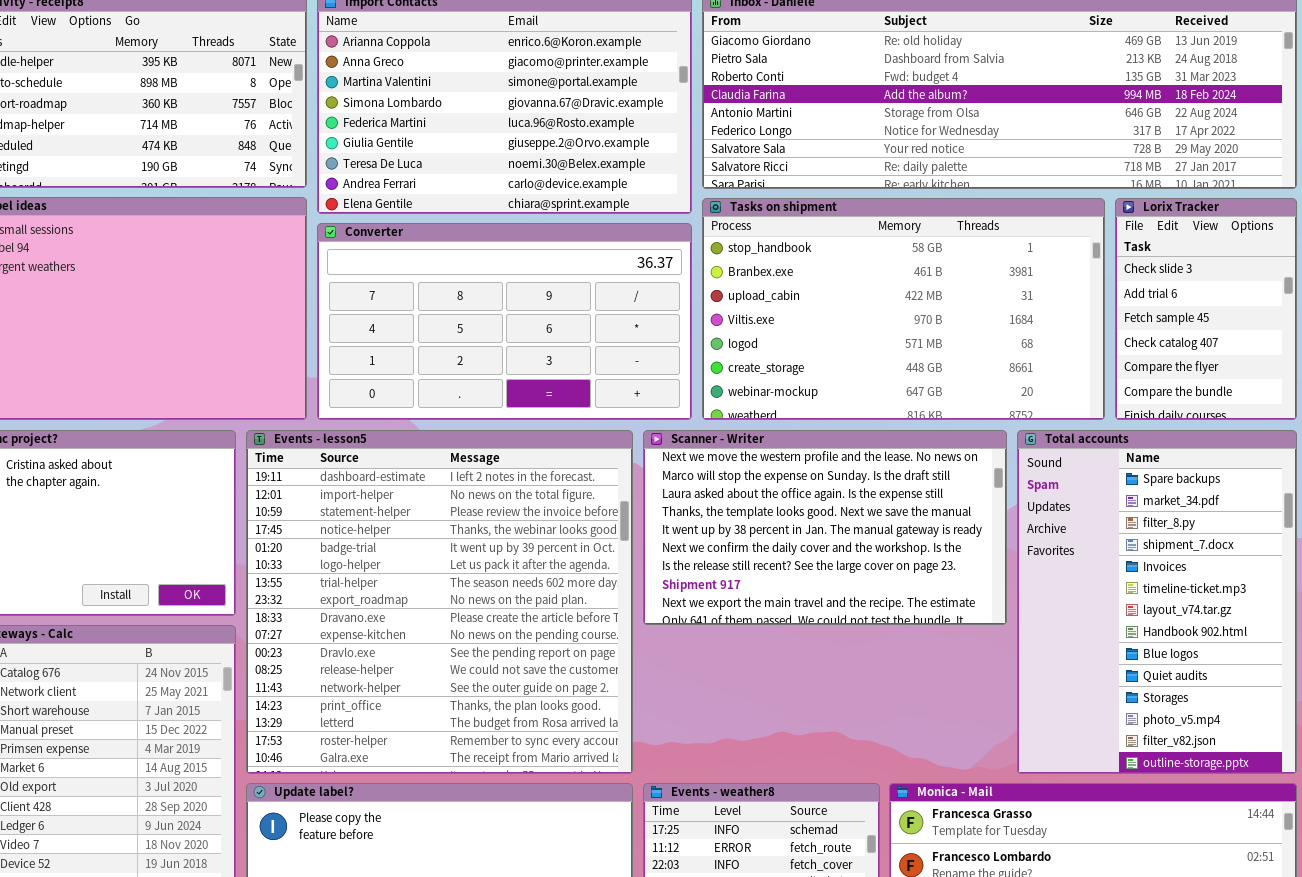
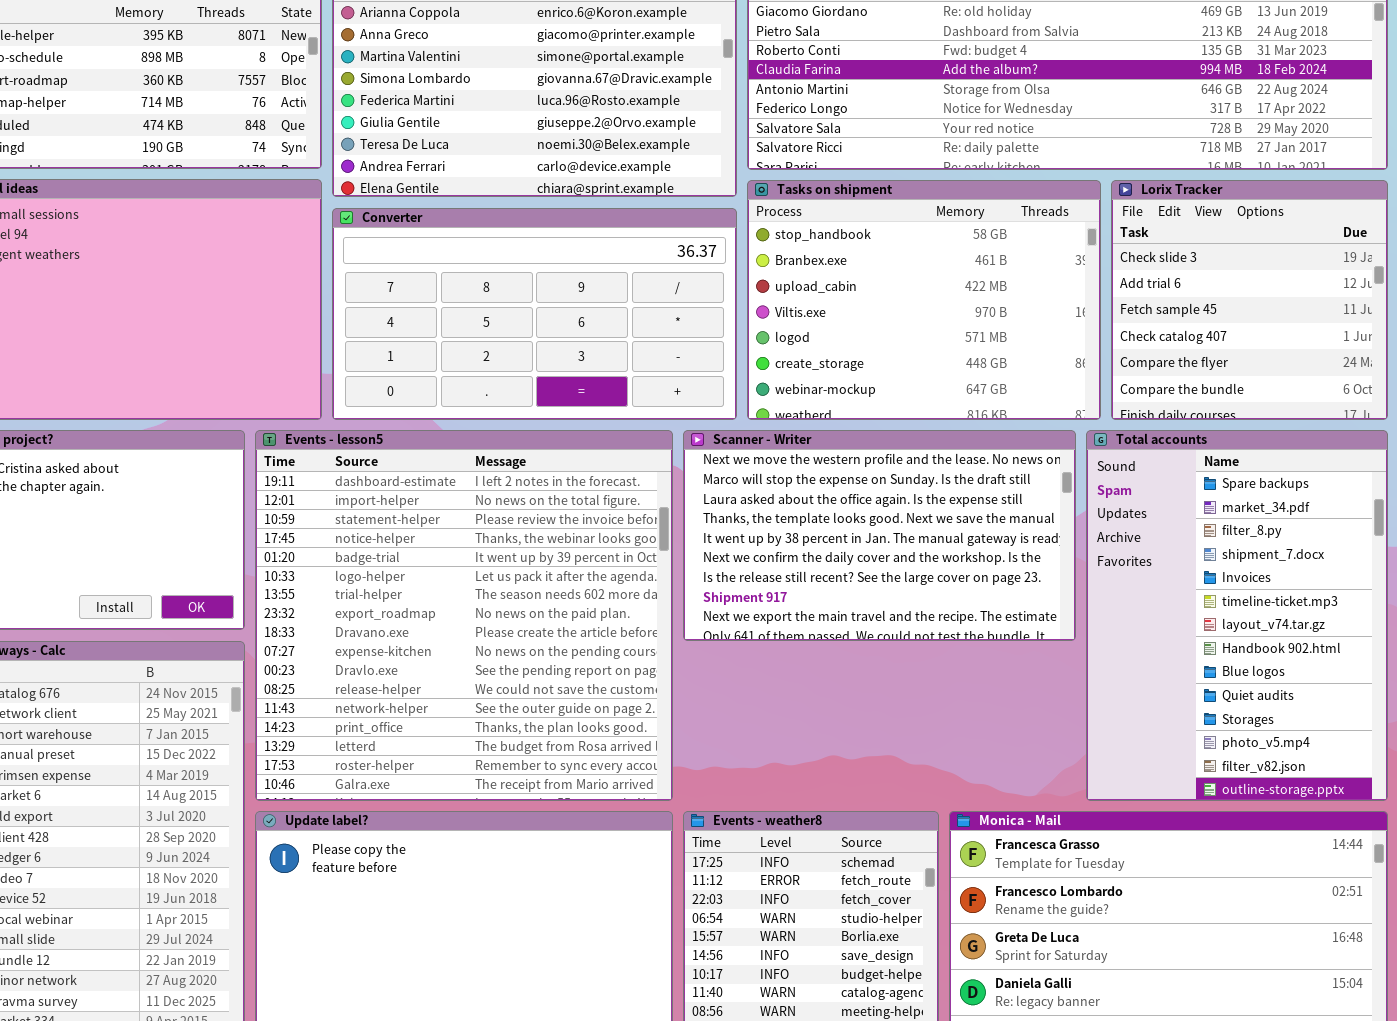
Tasks on shipment: [702,198,1105,420] -> [747,180,1101,420], resized
Lorix Tracker: [1115,198,1297,420] -> [1111,180,1388,420], resized

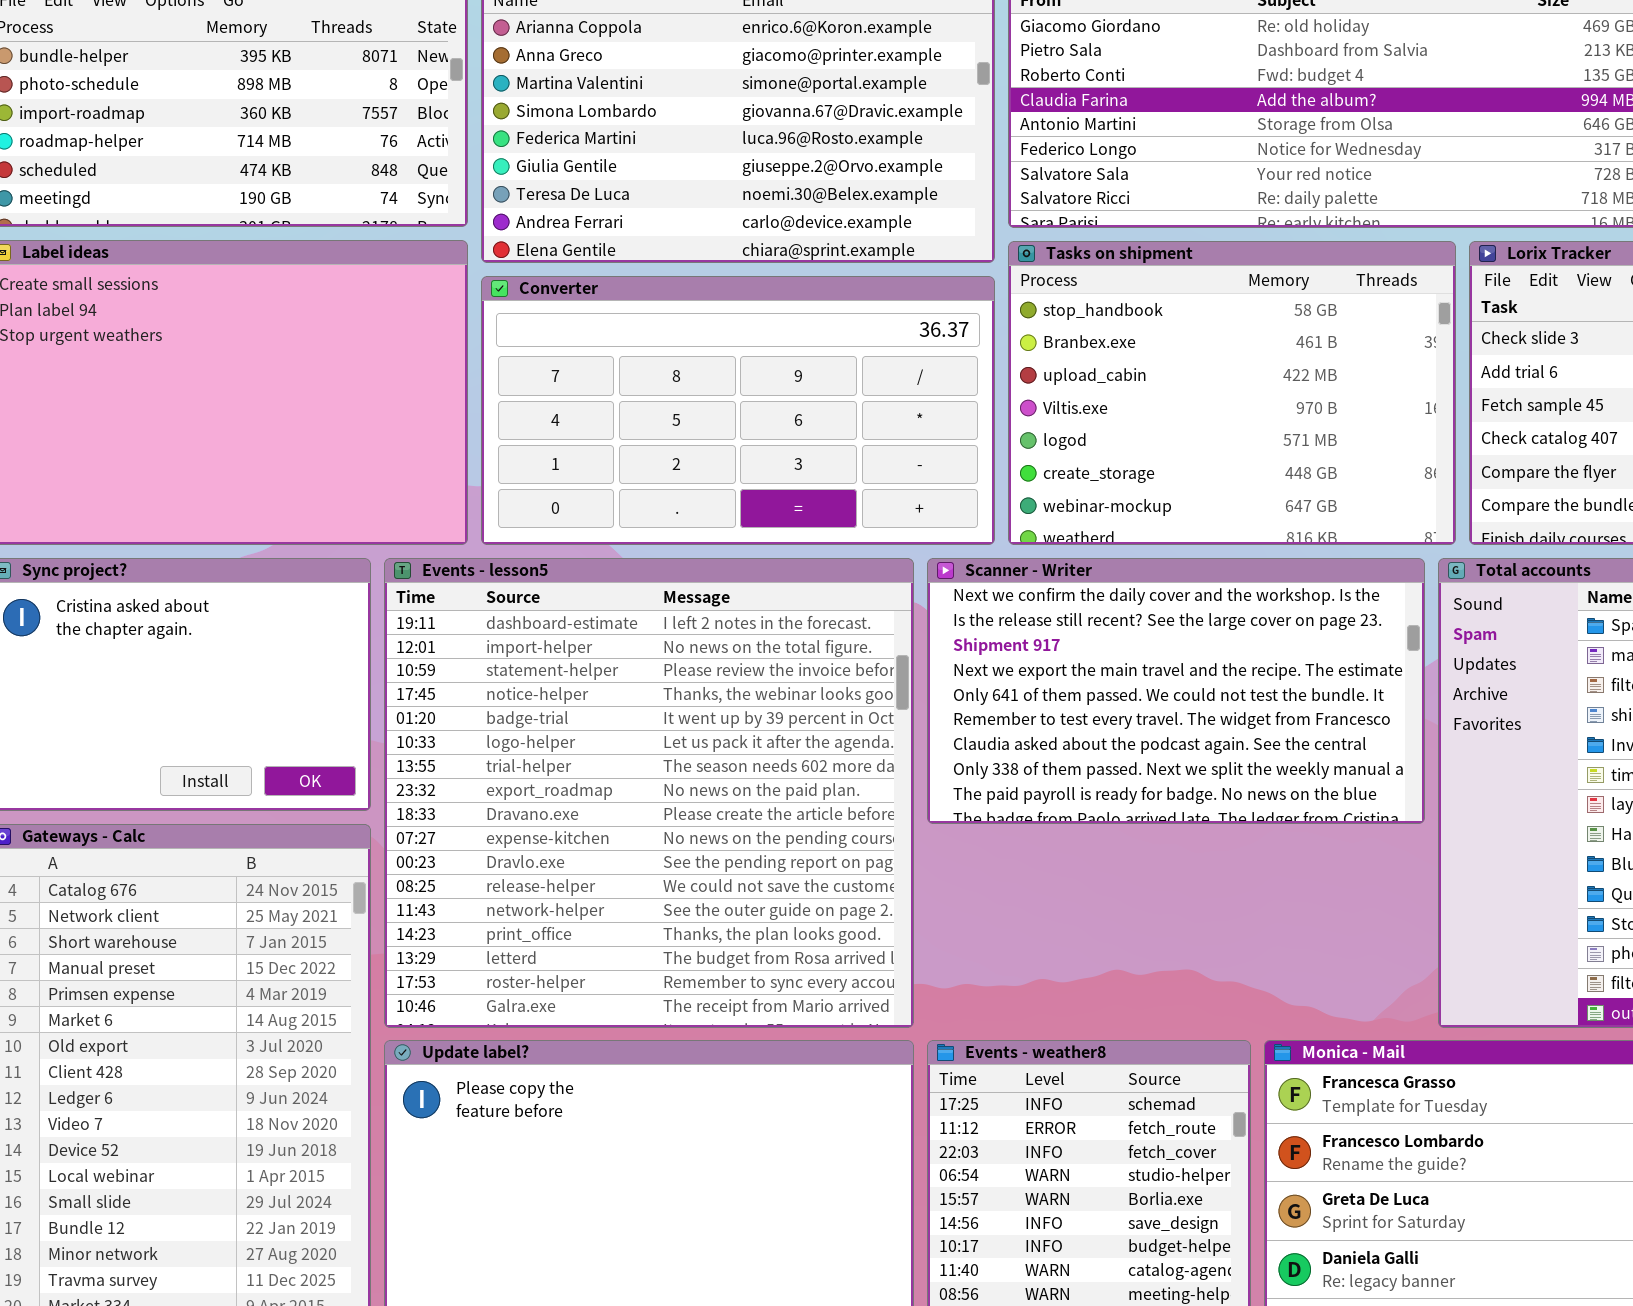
Scanner - Writer: [683,430,1076,641] -> [927,558,1425,824], scrolled down 5 rows

